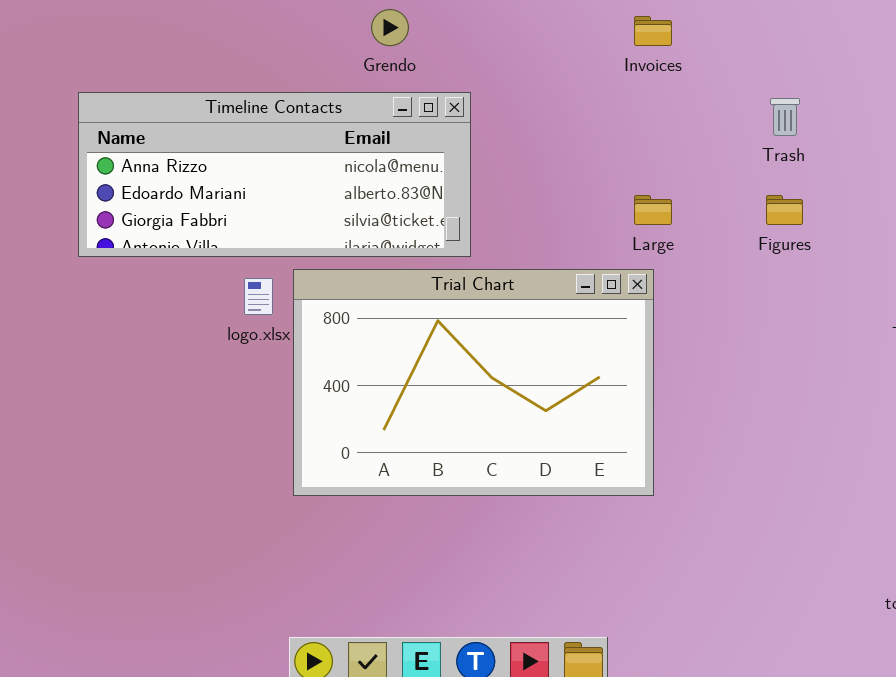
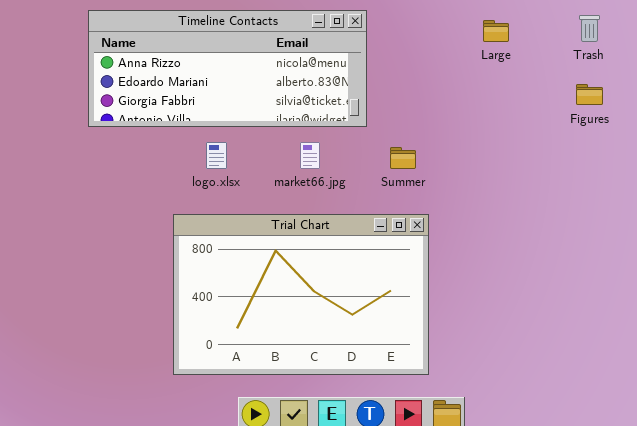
Large: [634,195,672,225] -> [483,20,509,42], moved
Trial Chart: [293,269,654,496] -> [173,214,429,375], moved

